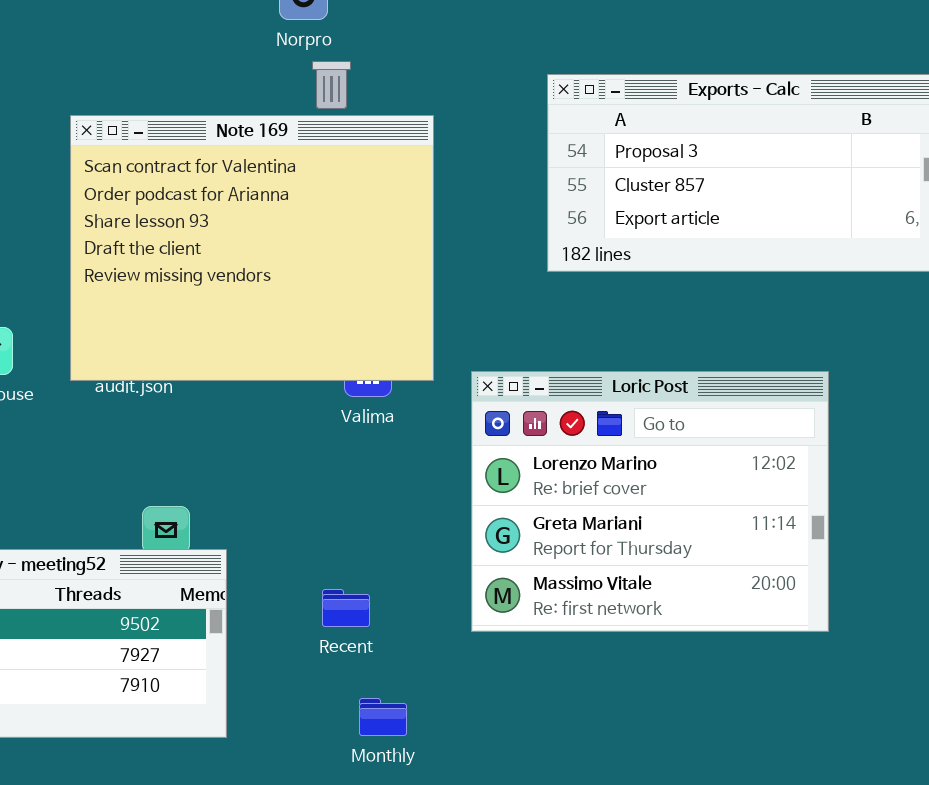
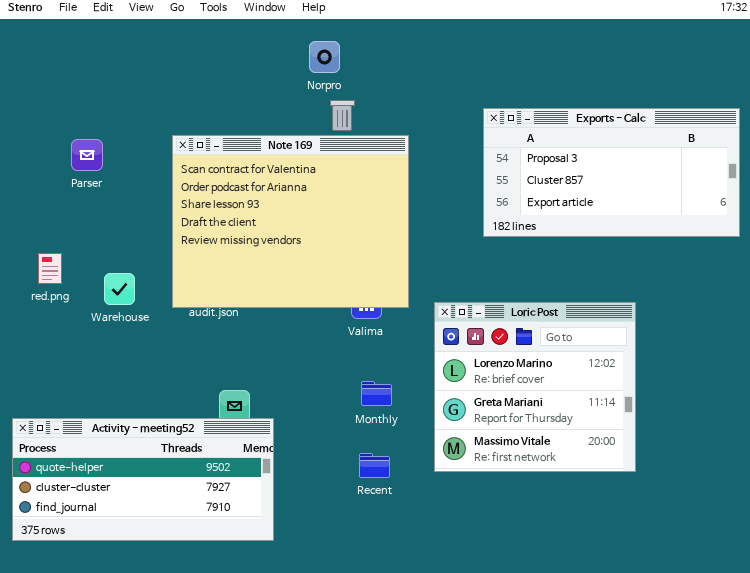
Loric Post: [471,371,829,632] -> [434,302,636,472], resized
Recent: [322,589,370,627] -> [359,453,390,478], moved
Monthly: [359,698,407,736] -> [361,381,392,406], moved

